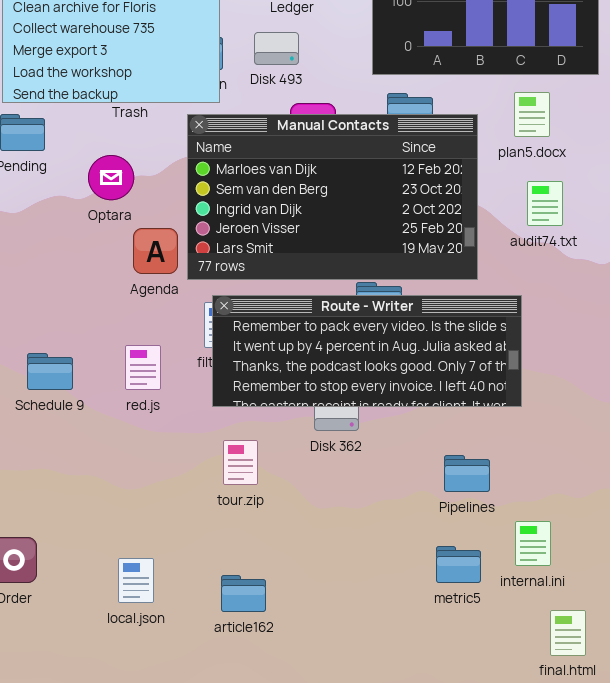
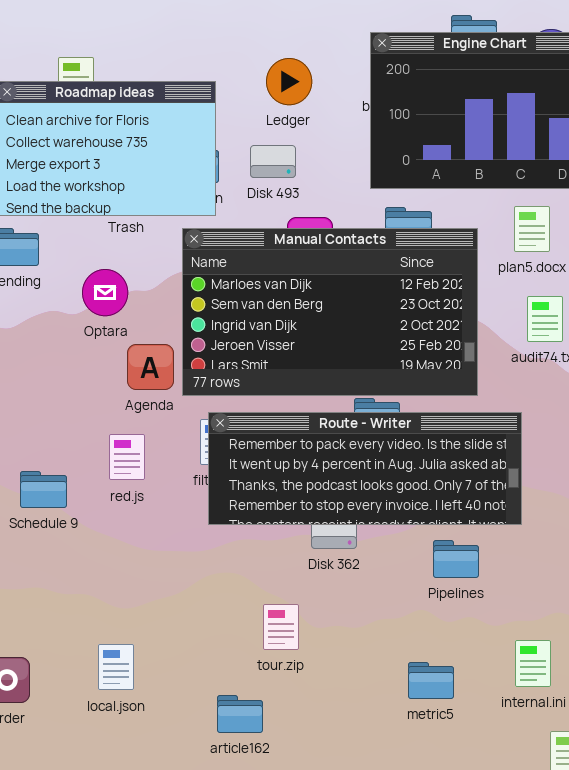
red.js: [125,345,161,390] -> [109,434,145,480], moved
tour.zip: [223,440,258,485] -> [263,604,299,650], moved
Pipelines: [444,455,490,492] -> [433,540,479,578], moved
metric5: [436,546,481,583] -> [408,662,454,699], moved
local.json: [118,558,154,603] -> [98,644,134,690], moved

